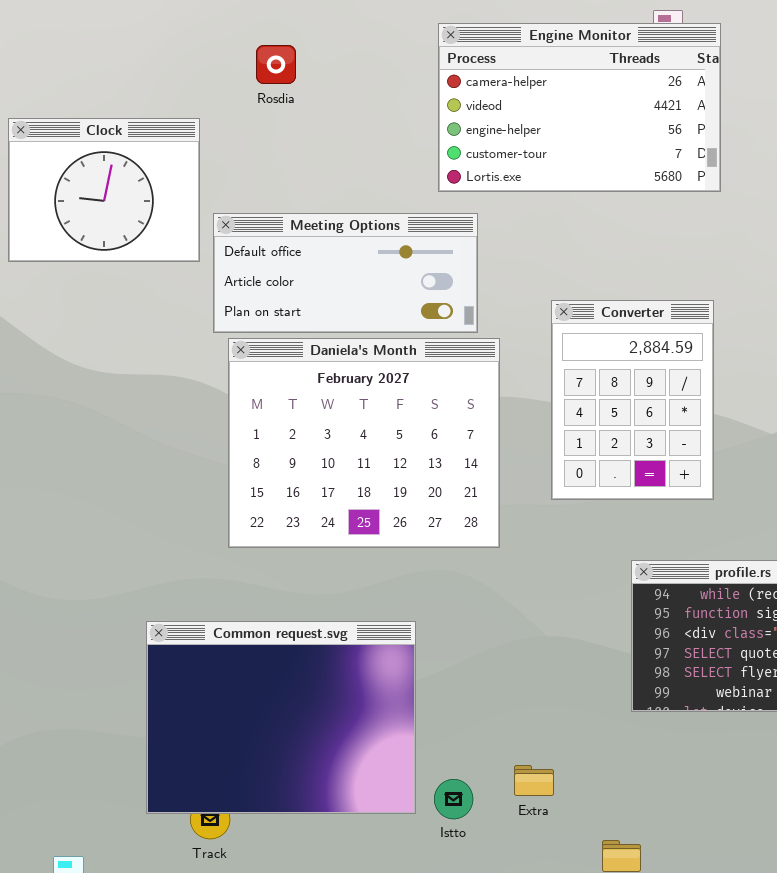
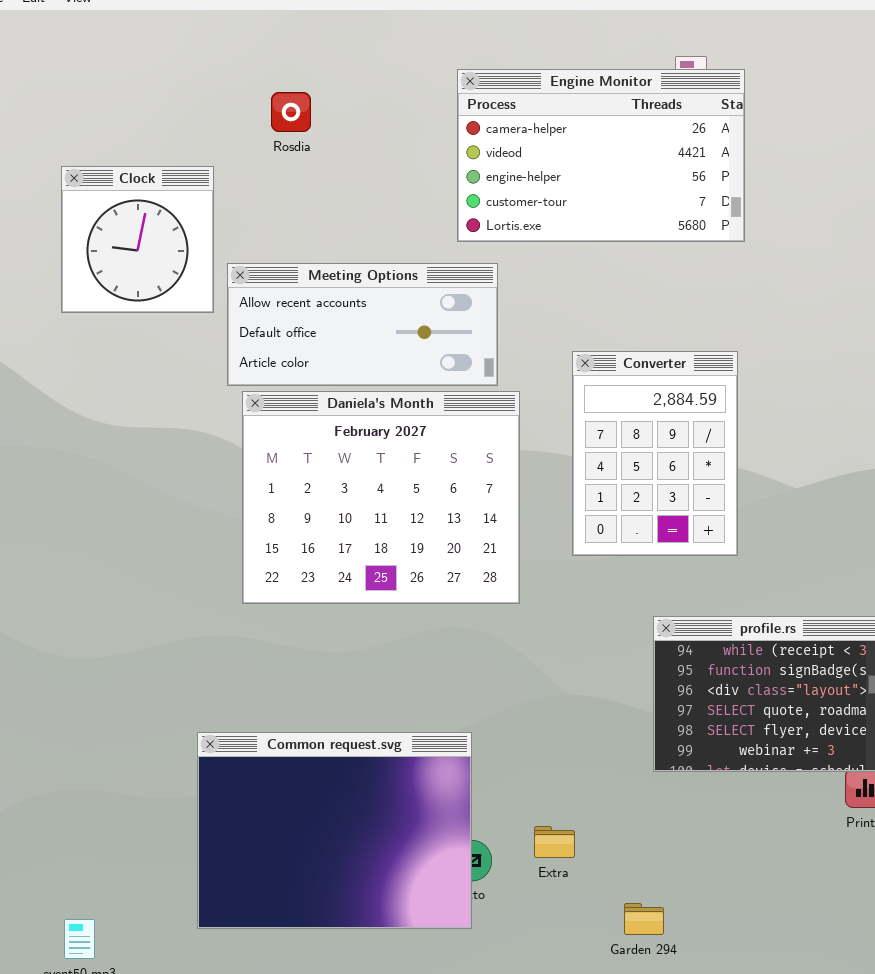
Clock: [8,118,200,262] -> [61,166,214,313], resized
Meeting Options: [213,213,478,333] -> [227,263,498,386], scrolled up 1 row
Common request.svg: [146,621,416,814] -> [197,732,472,929], moved

